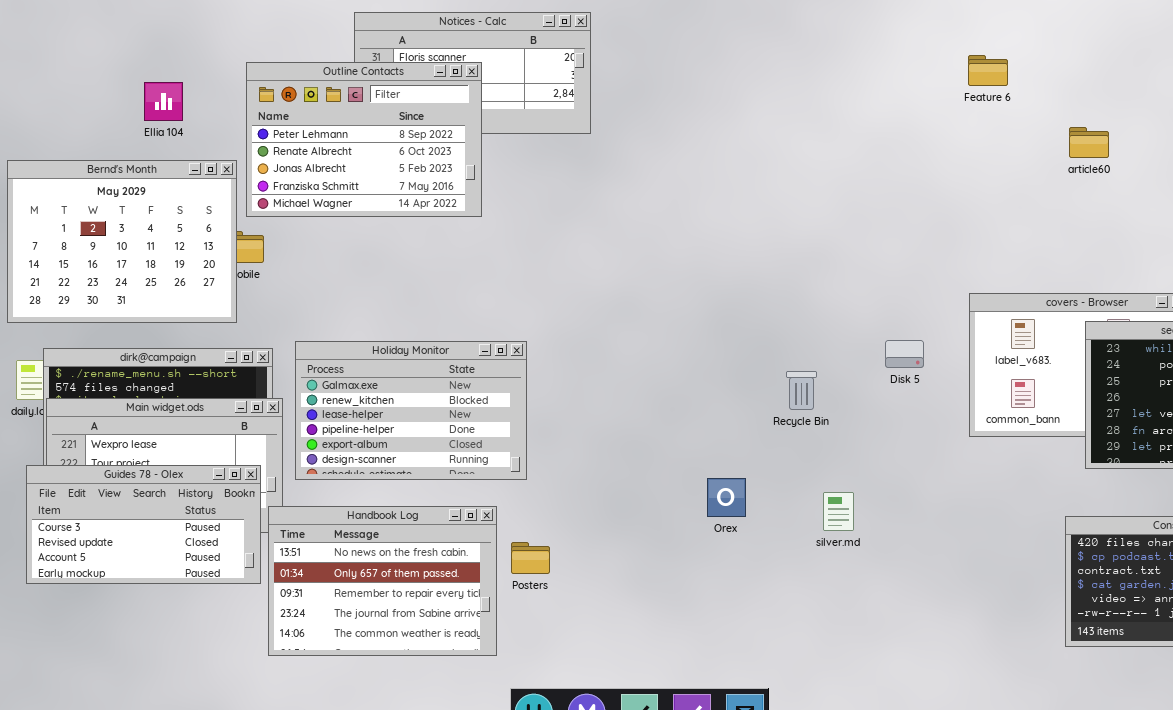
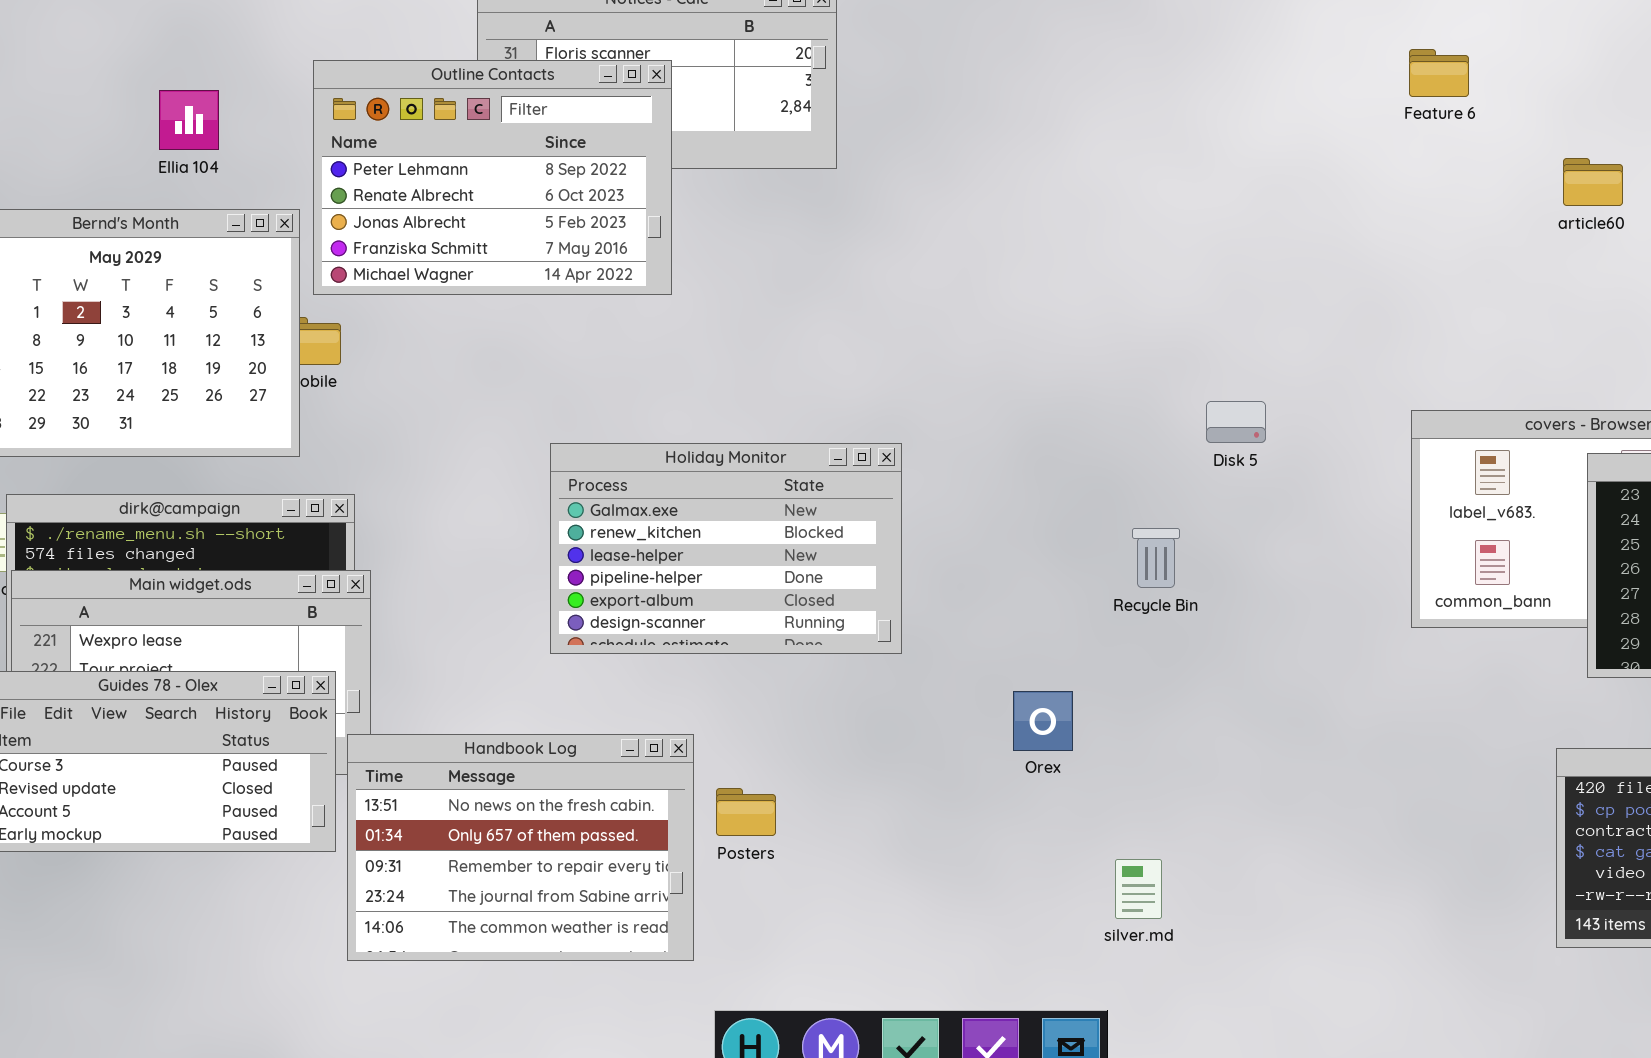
Disk 5: [885,340,924,368] -> [1206,401,1266,443], moved
Holiday Monitor: [295,341,527,480] -> [550,443,902,654], moved
silver.md: [823,492,854,531] -> [1115,859,1162,919], moved

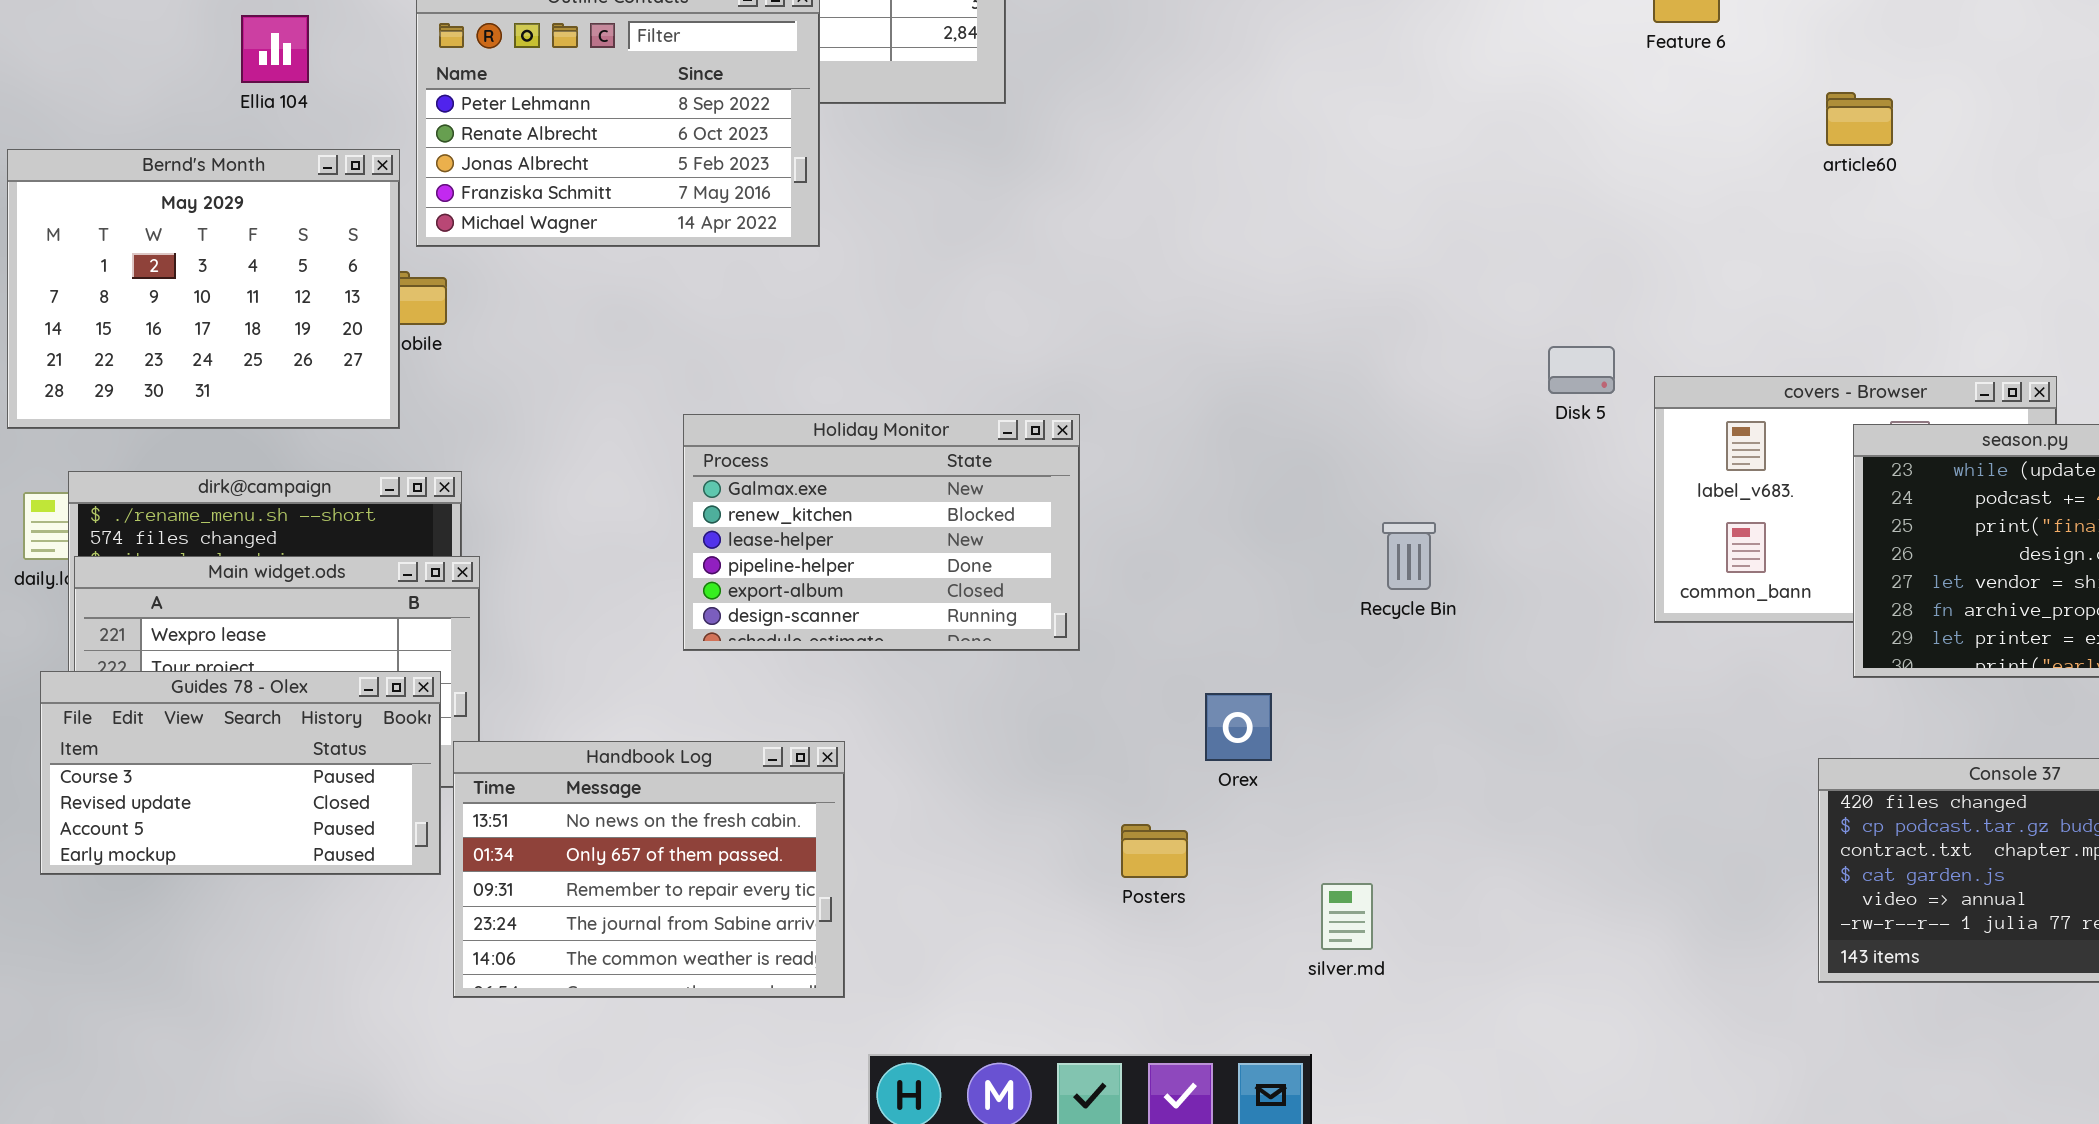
Disk 5: [1206,401,1266,443] -> [1548,346,1615,394], moved
Recycle Bin: [1132,528,1180,588] -> [1382,522,1436,590], moved
Posters: [716,788,776,836] -> [1121,824,1188,878], moved

